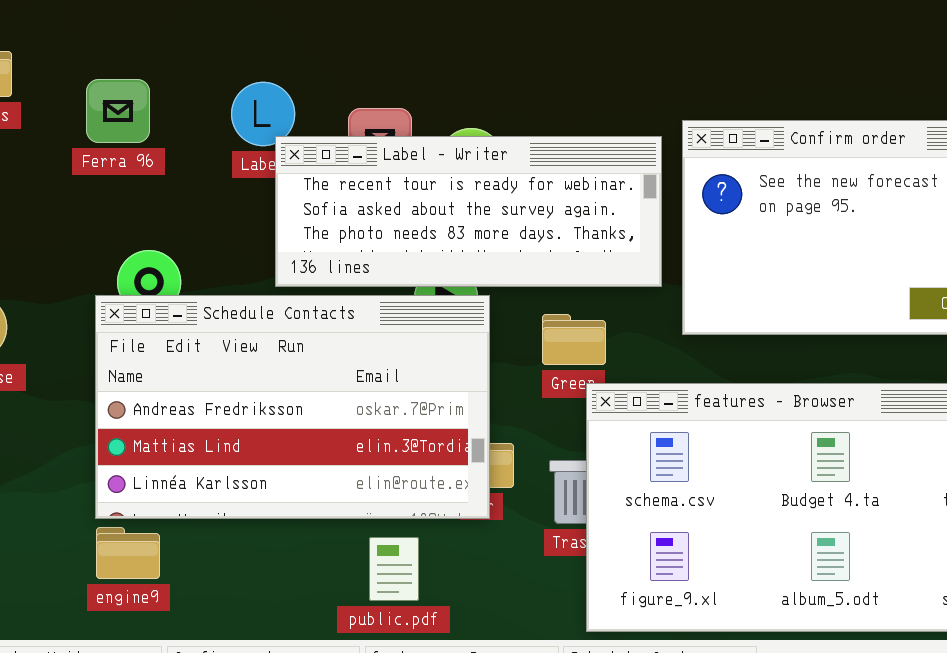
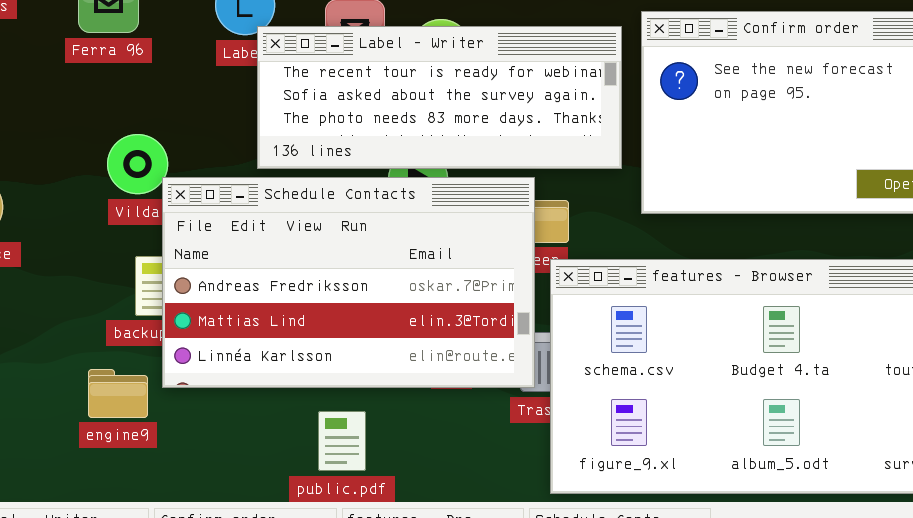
Schedule Contacts: [95,295,490,519] -> [162,177,535,388], moved
engine9: [96,527,160,579] -> [88,369,148,418], moved
public.pdf: [369,537,419,601] -> [318,411,366,471], moved

